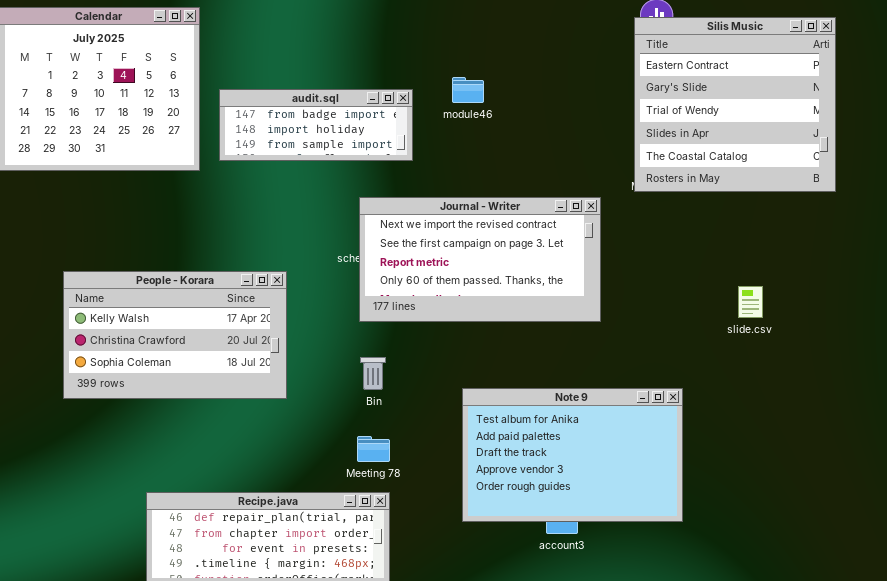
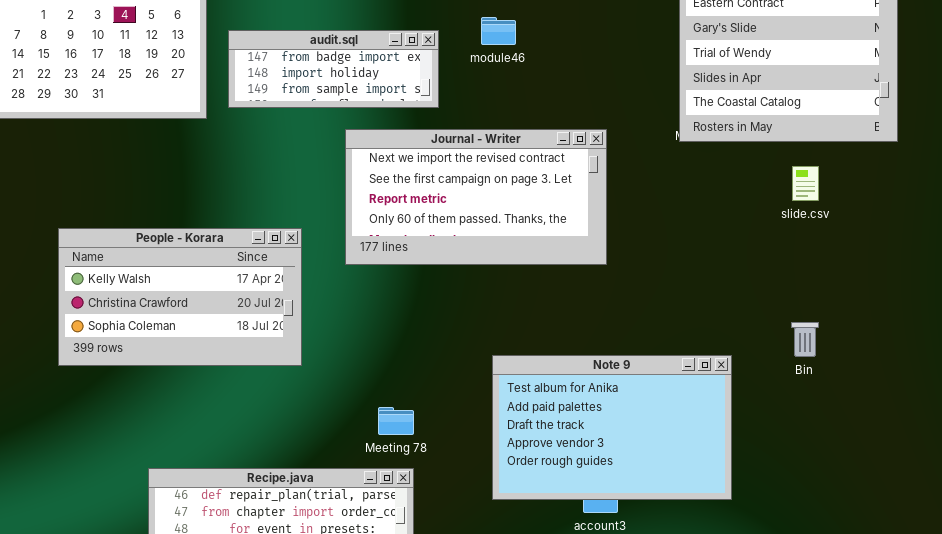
Journal - Writer: [359,197,601,322] -> [345,129,607,265], moved
slide.csv: [738,286,763,318] -> [792,166,819,201], moved
Bin: [360,357,386,390] -> [791,322,819,357], moved

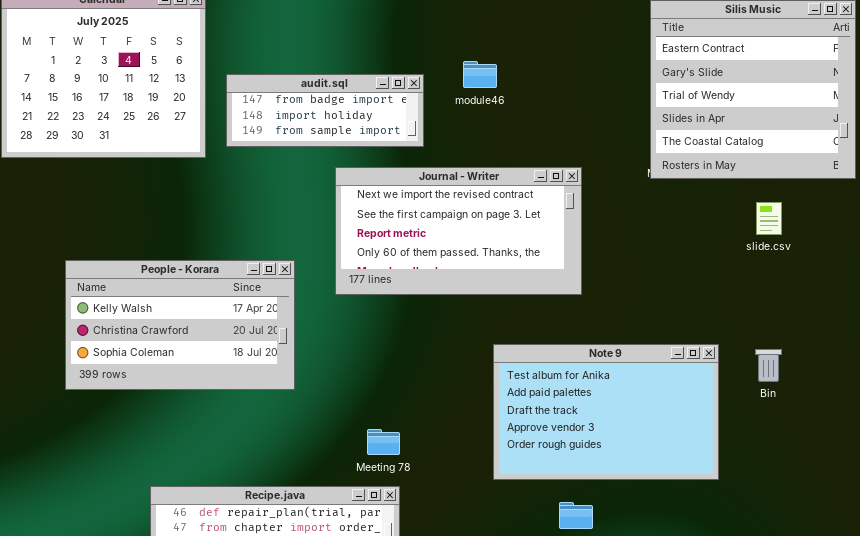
Note 9: [492,355,732,500] -> [493,344,719,480], moved

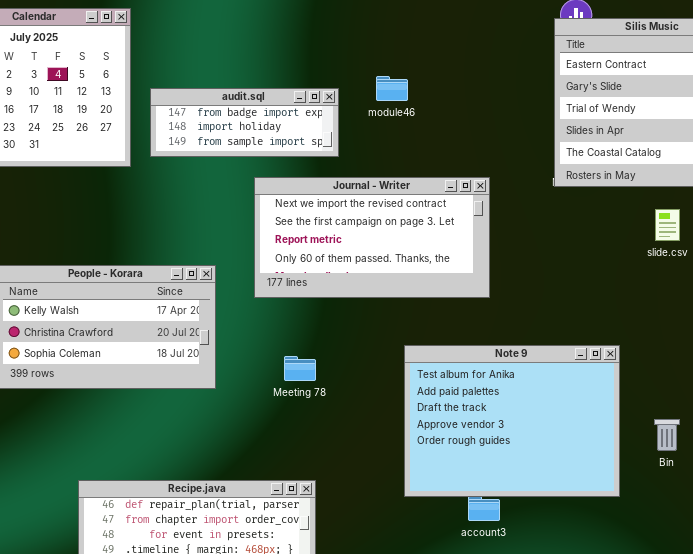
Note 9: [493,344,719,480] -> [404,345,620,497], resized
Bin: [755,349,782,382] -> [654,419,680,451], moved
Meeting 78: [367,429,400,455] -> [284,356,316,381], moved

